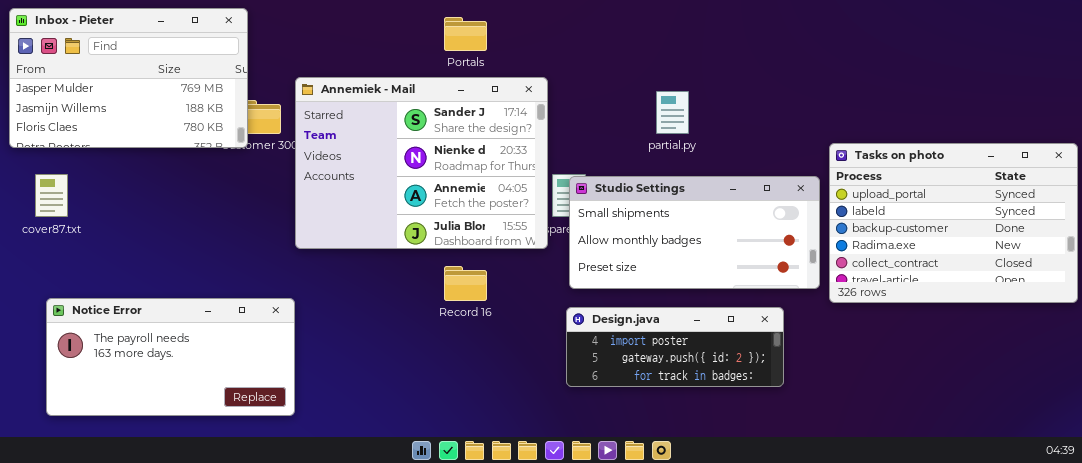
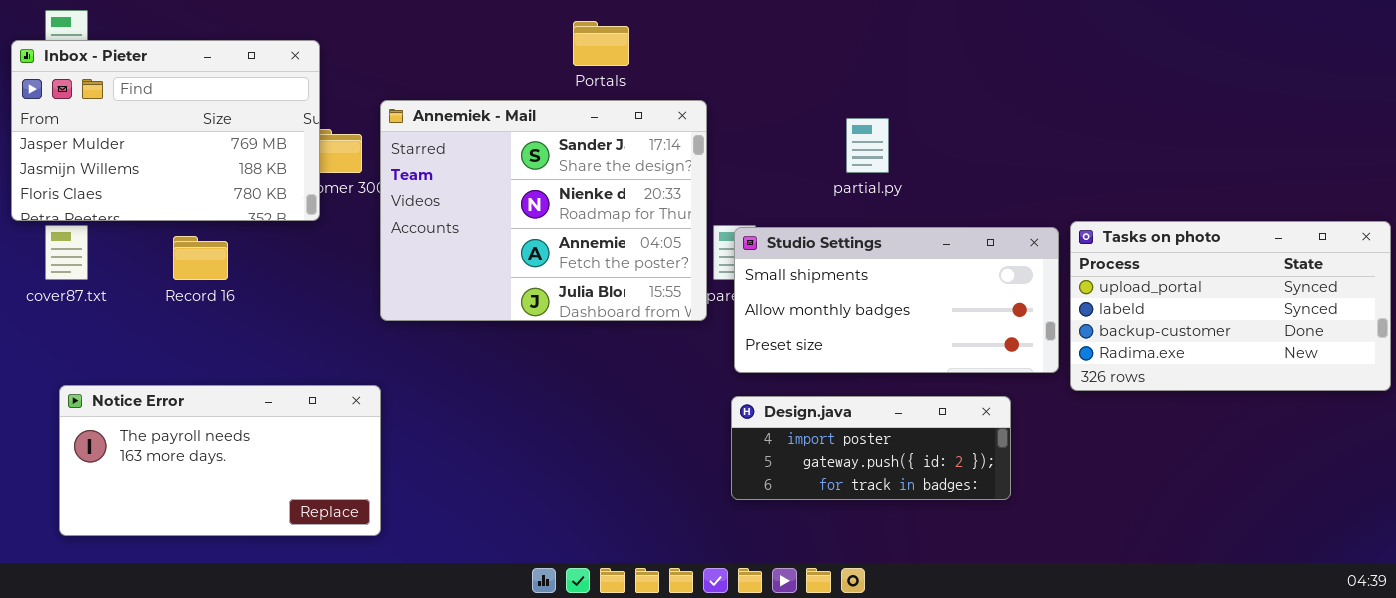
Inbox - Pieter: [9,8,248,148] -> [11,40,320,221], moved
Tasks on photo: [829,143,1078,303] -> [1070,221,1391,391], resized
Record 16: [444,266,487,301] -> [173,236,228,280], moved

